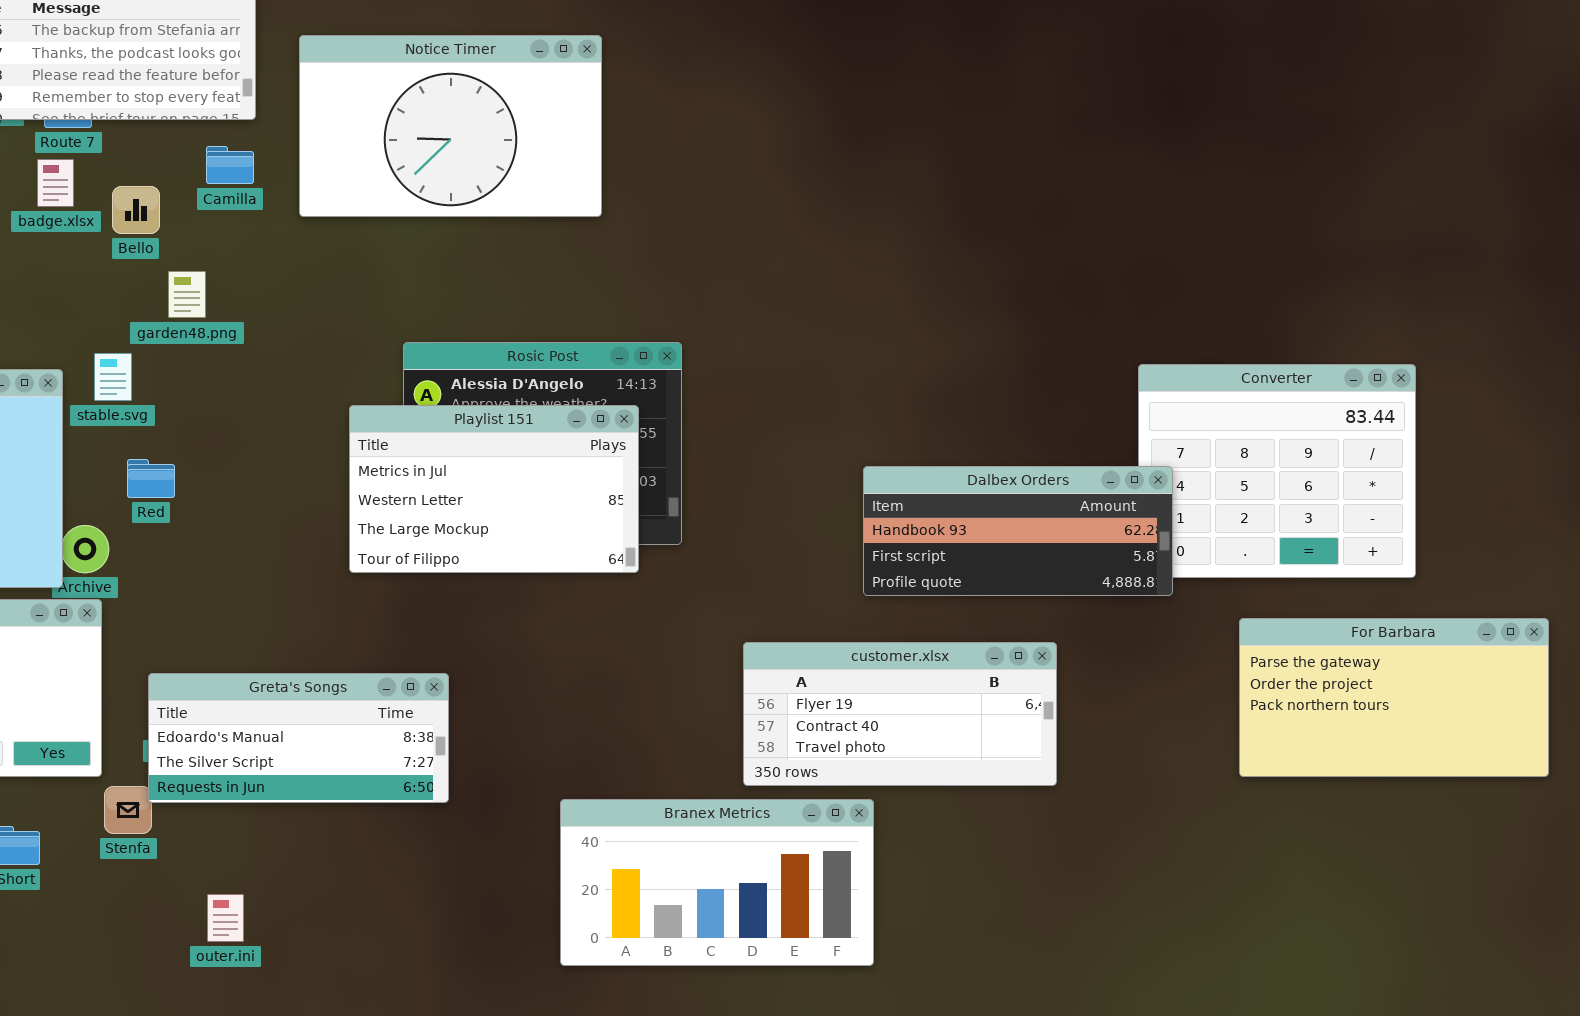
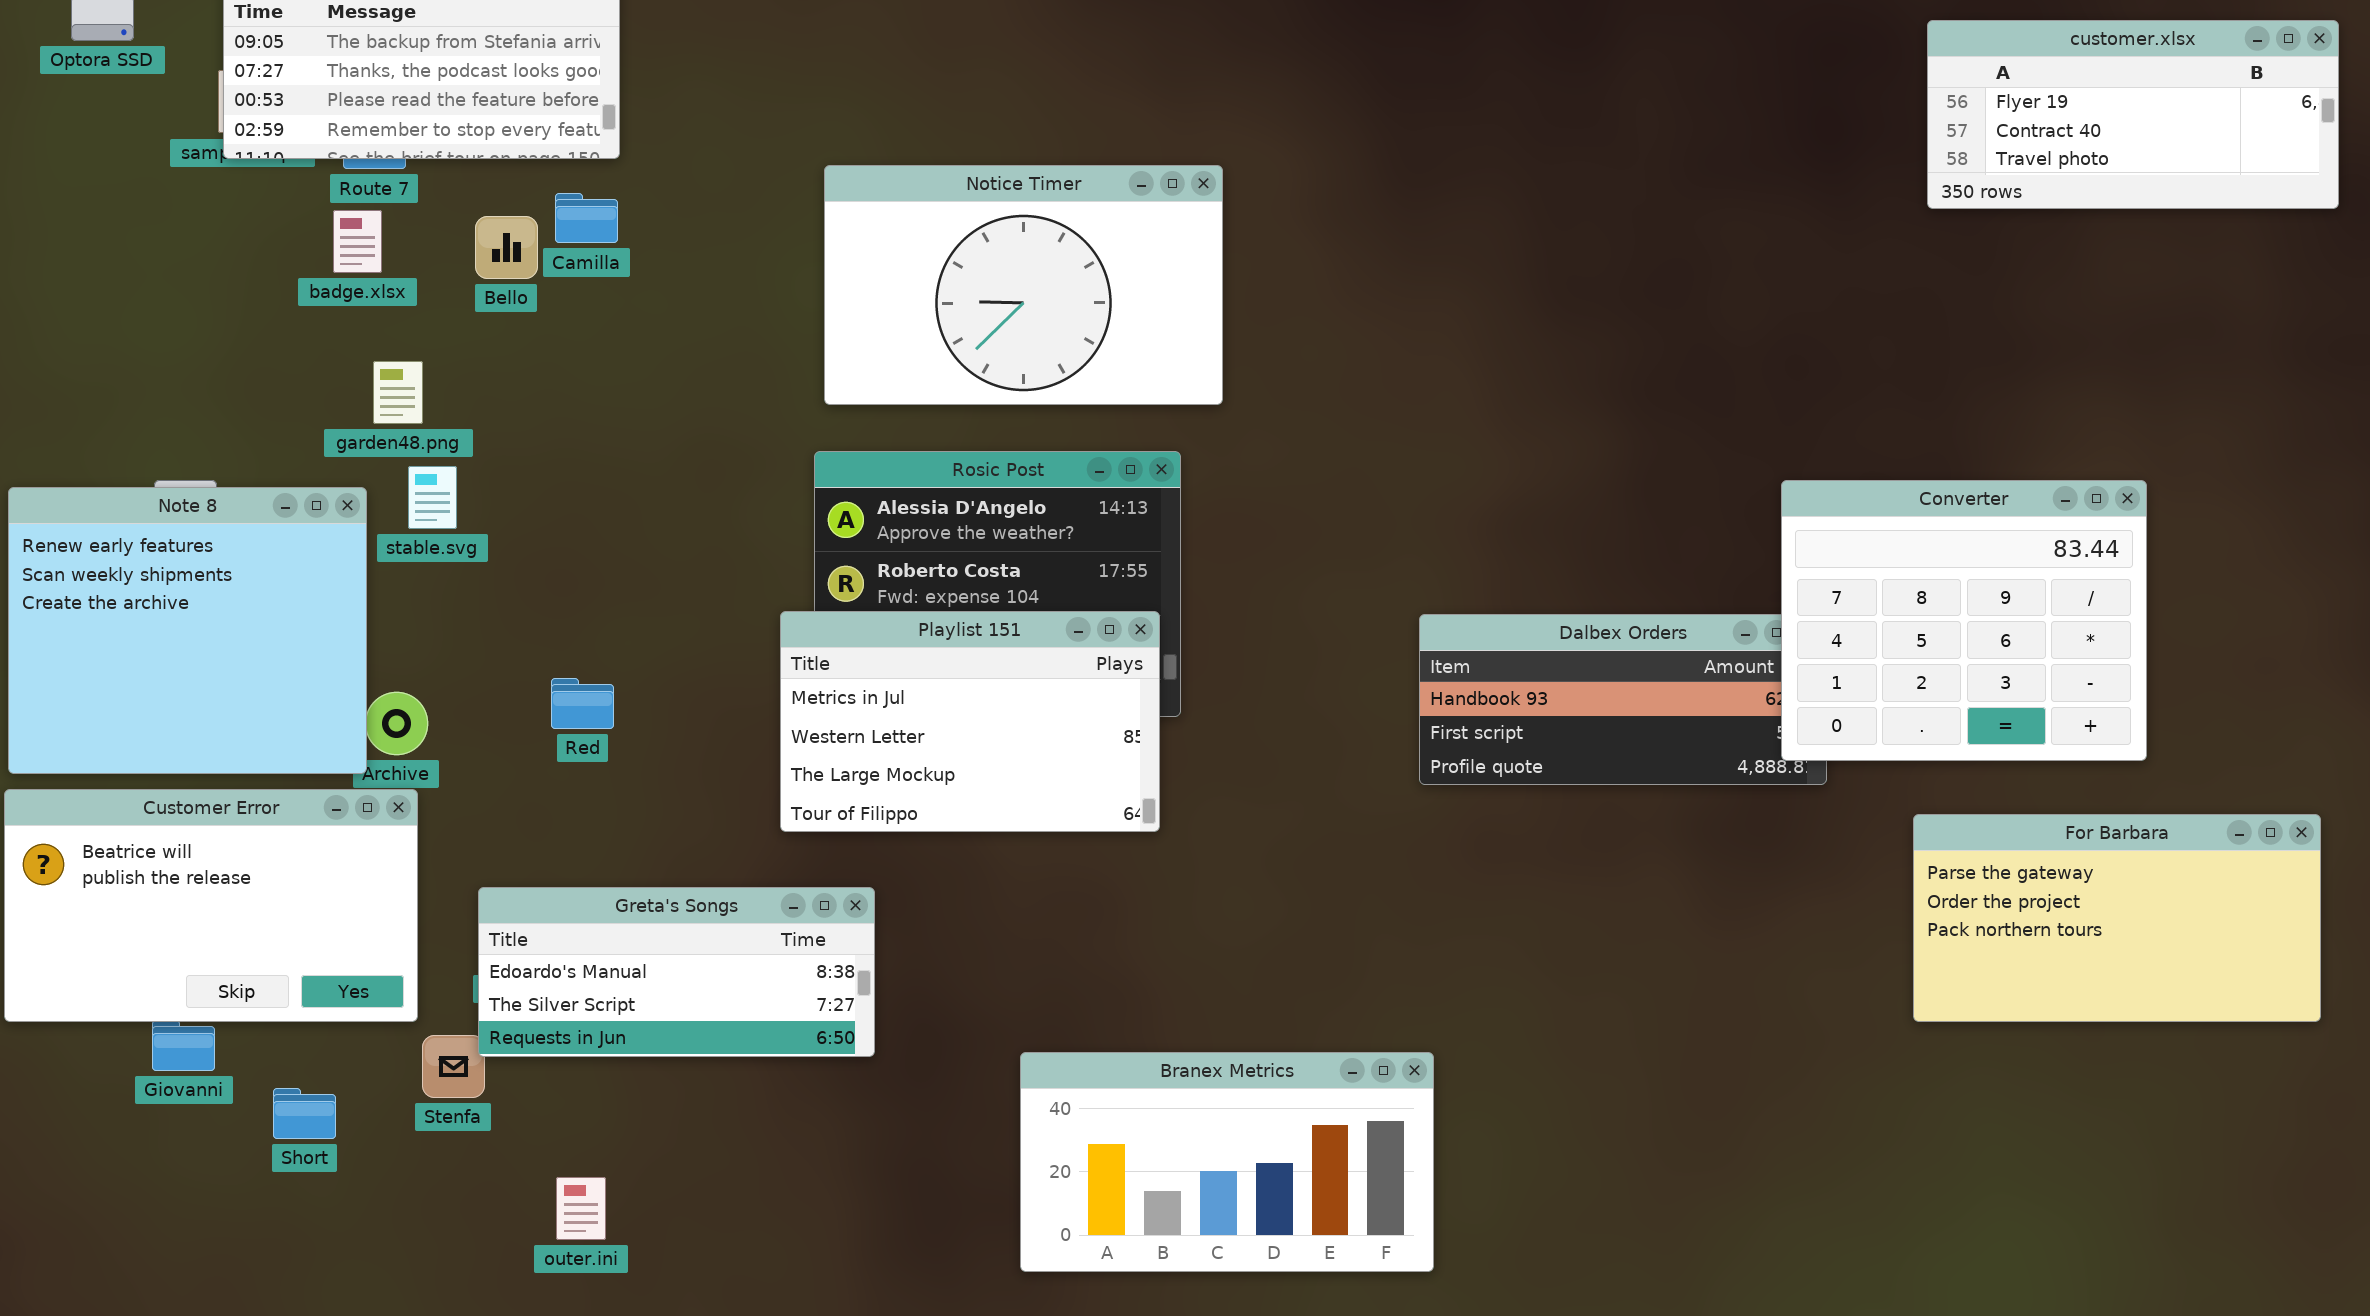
Notice Timer: [299,35,602,217] -> [824,165,1223,405], moved
Bello: [112,186,160,234] -> [475,216,538,279], moved
garden48.png: [168,271,206,318] -> [373,361,423,424], moved
Converter: [1138,364,1416,578] -> [1781,480,2147,761], raised
Playlist 151: [349,405,639,573] -> [780,611,1160,832], moved
Red: [127,459,175,498] -> [551,678,614,729], moved
customer.xlsx: [743,642,1057,786] -> [1927,20,2339,209], moved

